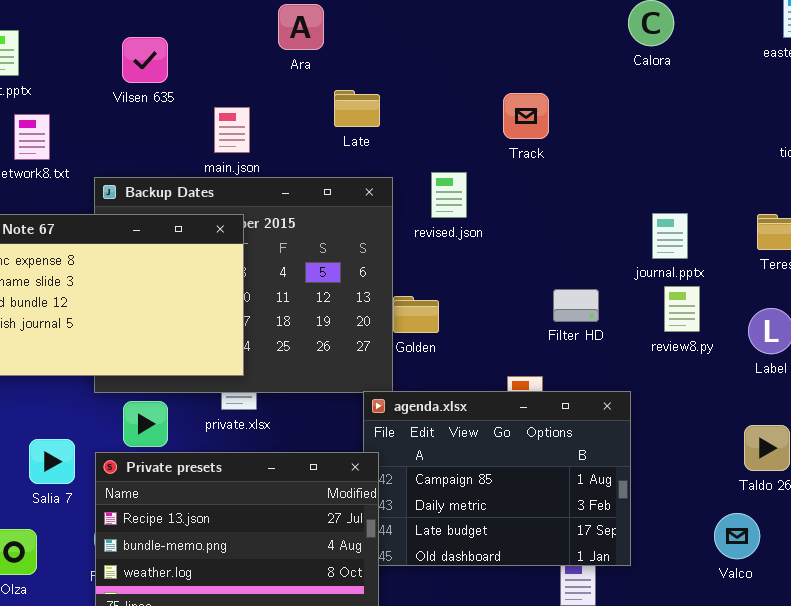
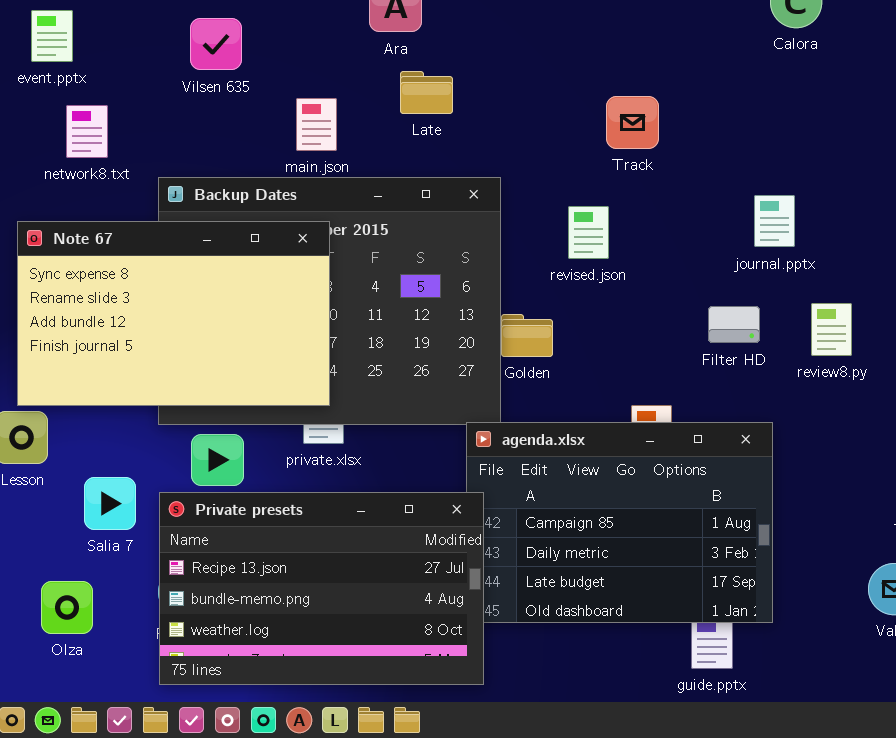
Late: [334,90,380,127] -> [400,71,453,114], moved
Track: [503,93,549,139] -> [606,96,659,149], moved
revised.json: [431,172,467,218] -> [568,206,609,259], moved
journal.pptx: [652,213,688,259] -> [754,195,795,247], moved
Filter HD: [553,289,599,322] -> [708,306,760,343], moved

